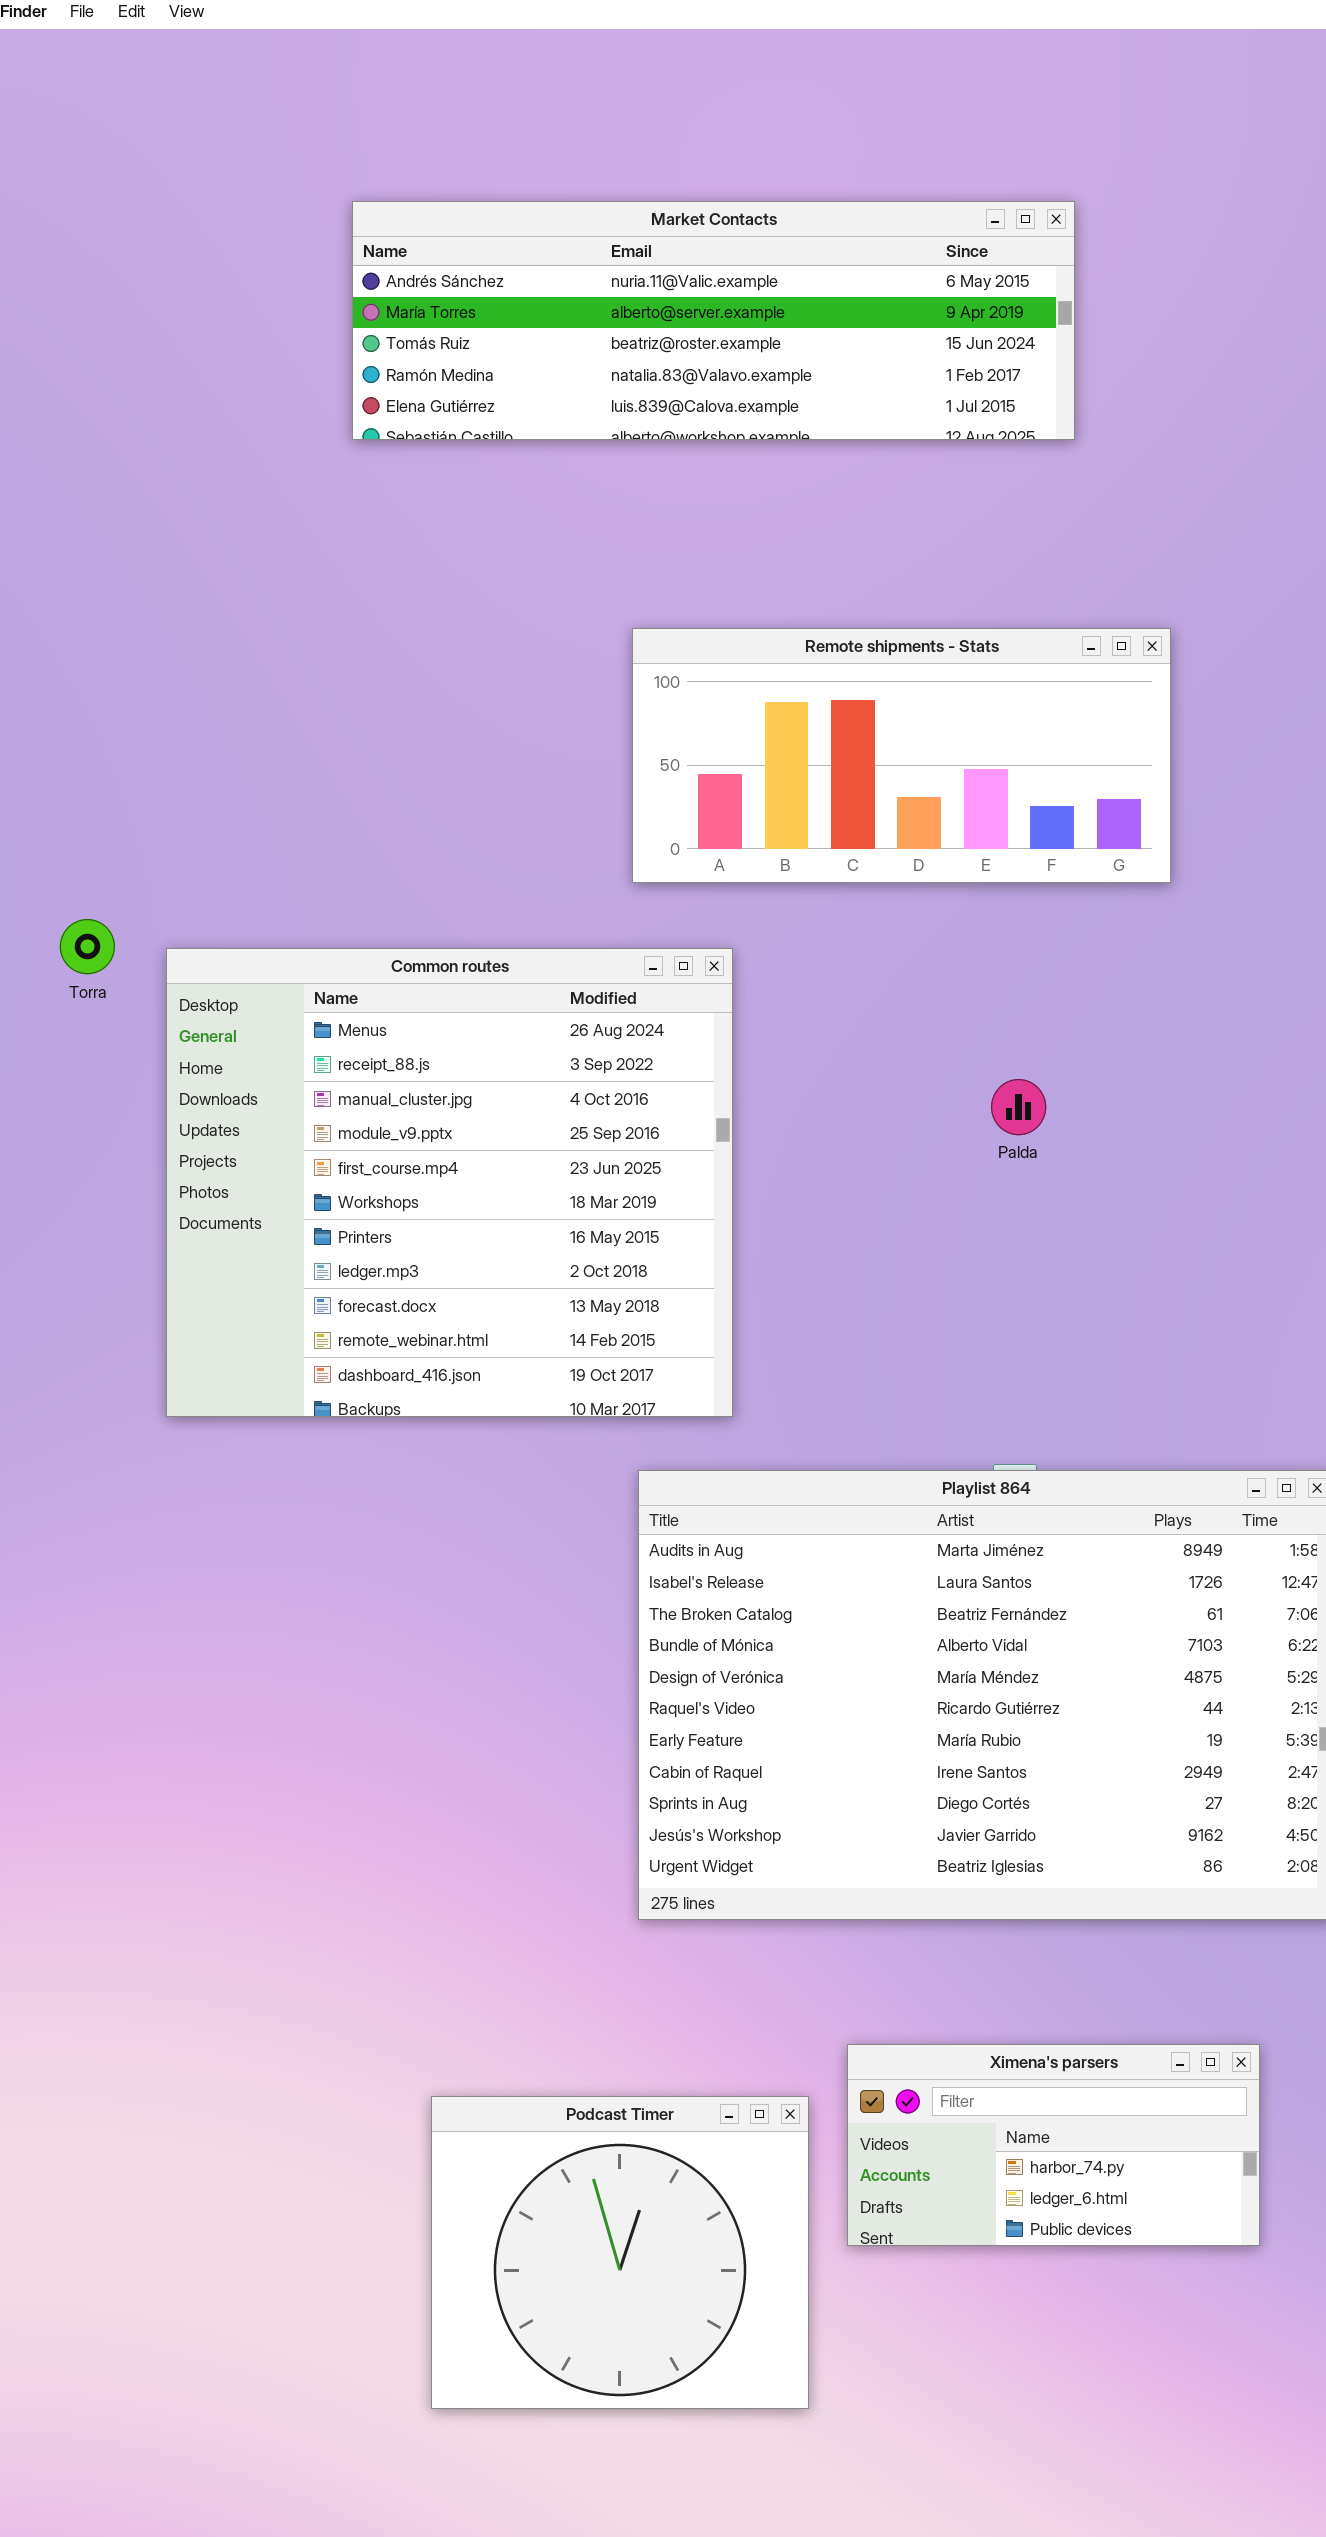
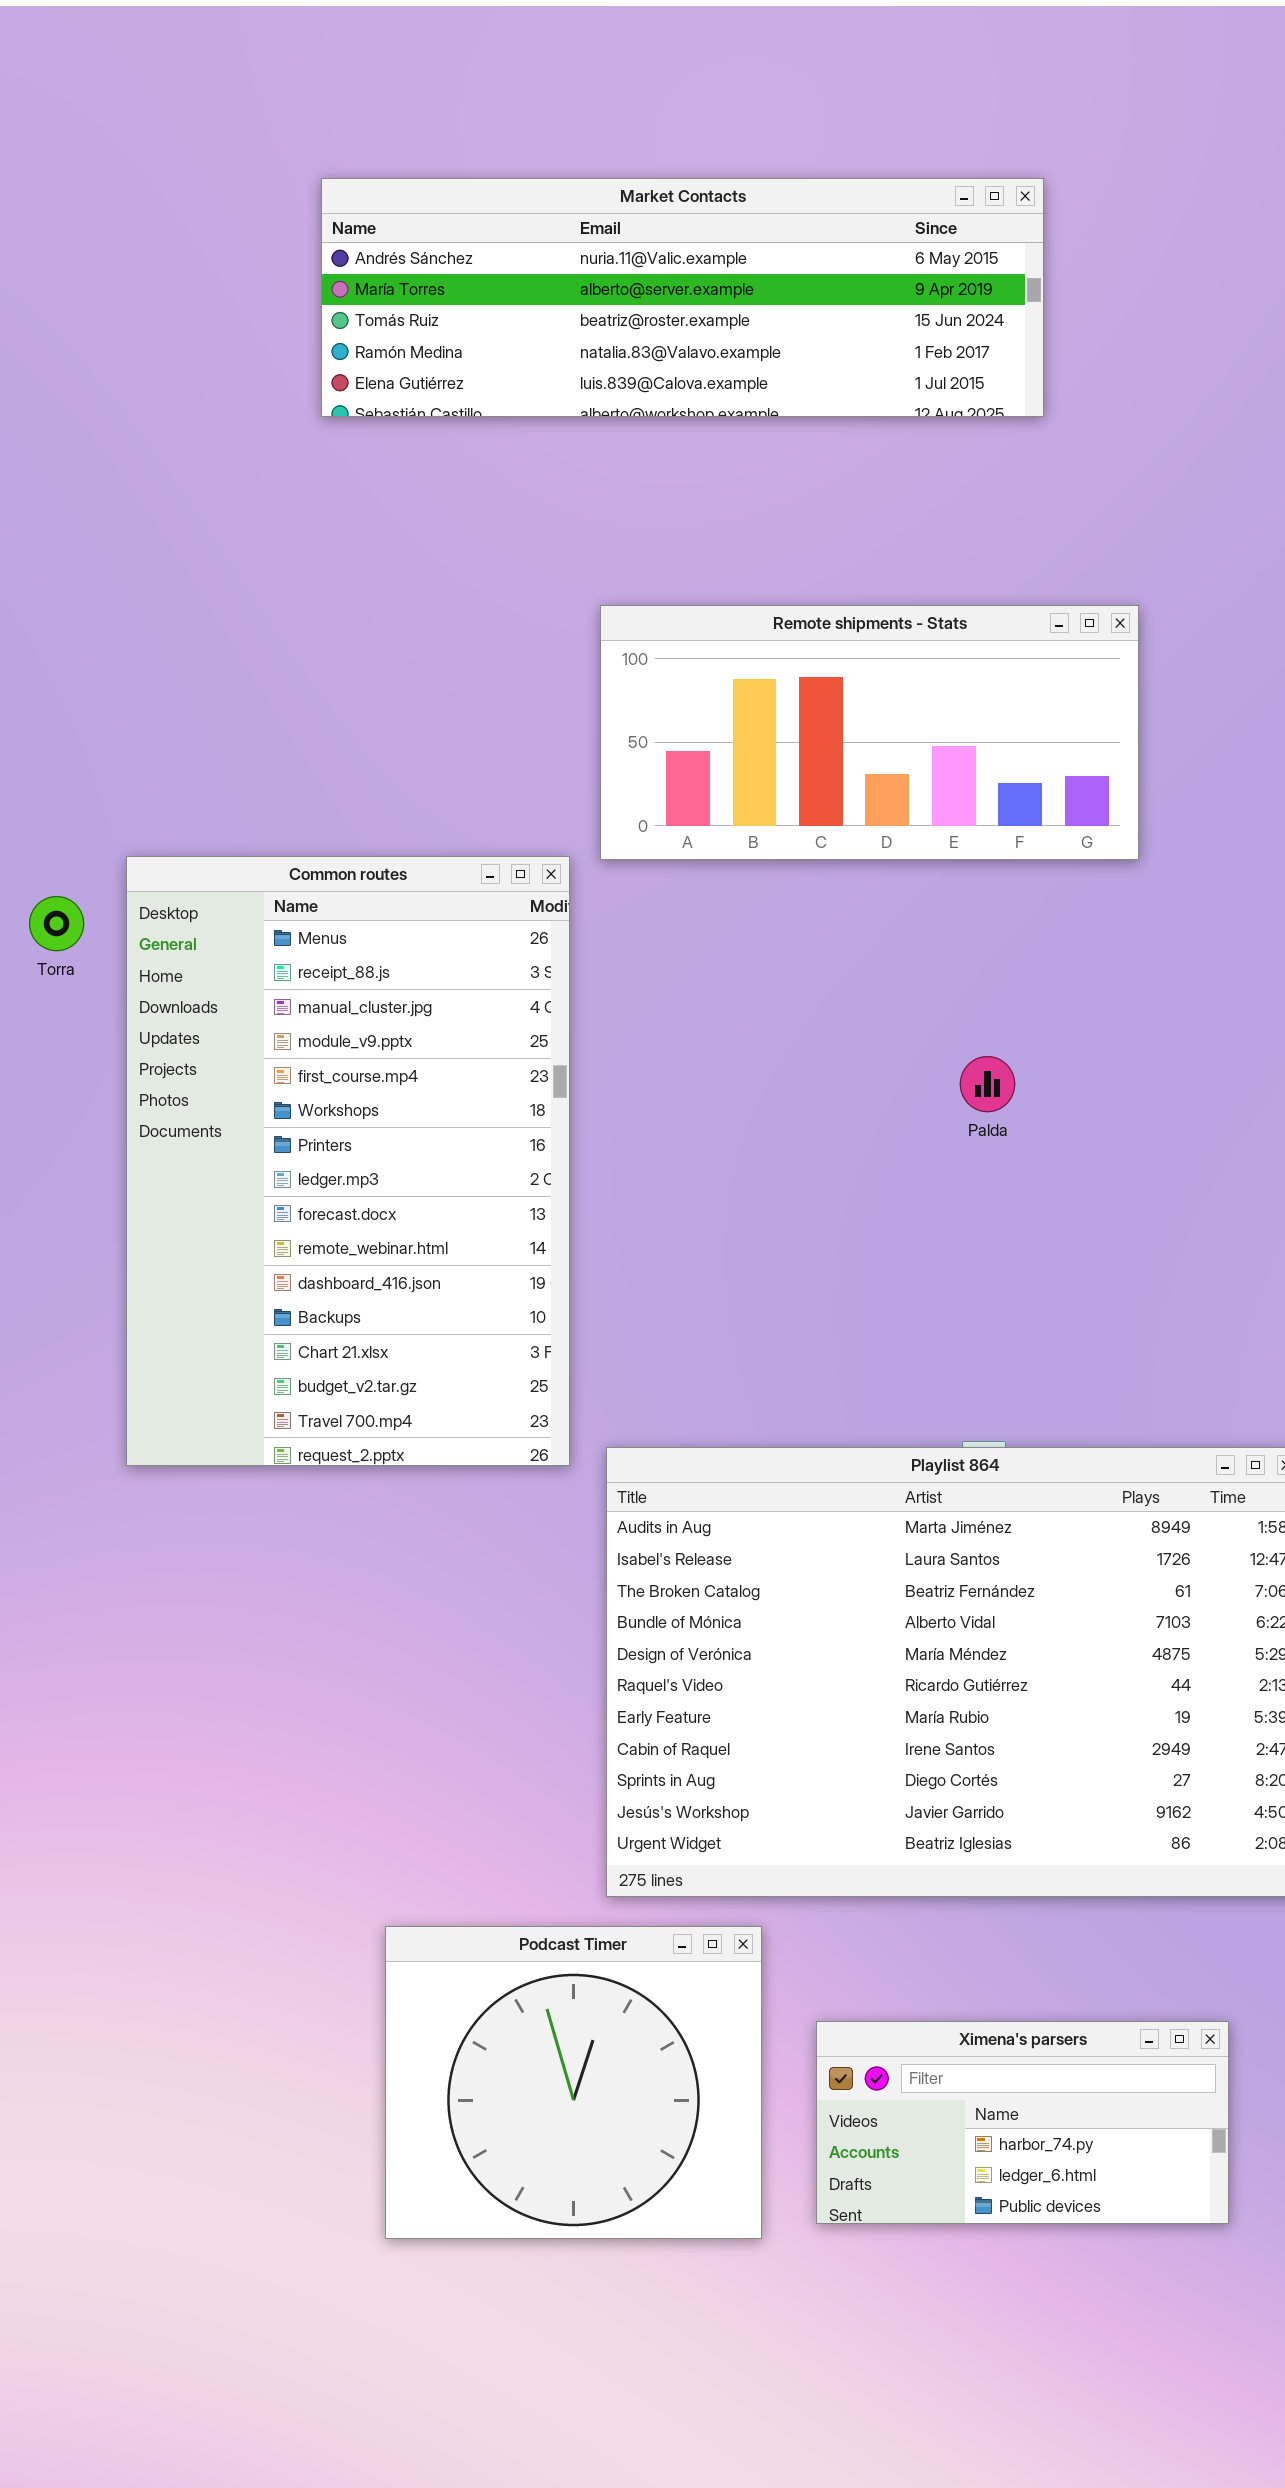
Common routes: [166,948,733,1417] -> [126,856,570,1466], moved, resized
Podcast Timer: [431,2096,809,2409] -> [385,1926,762,2239], moved

